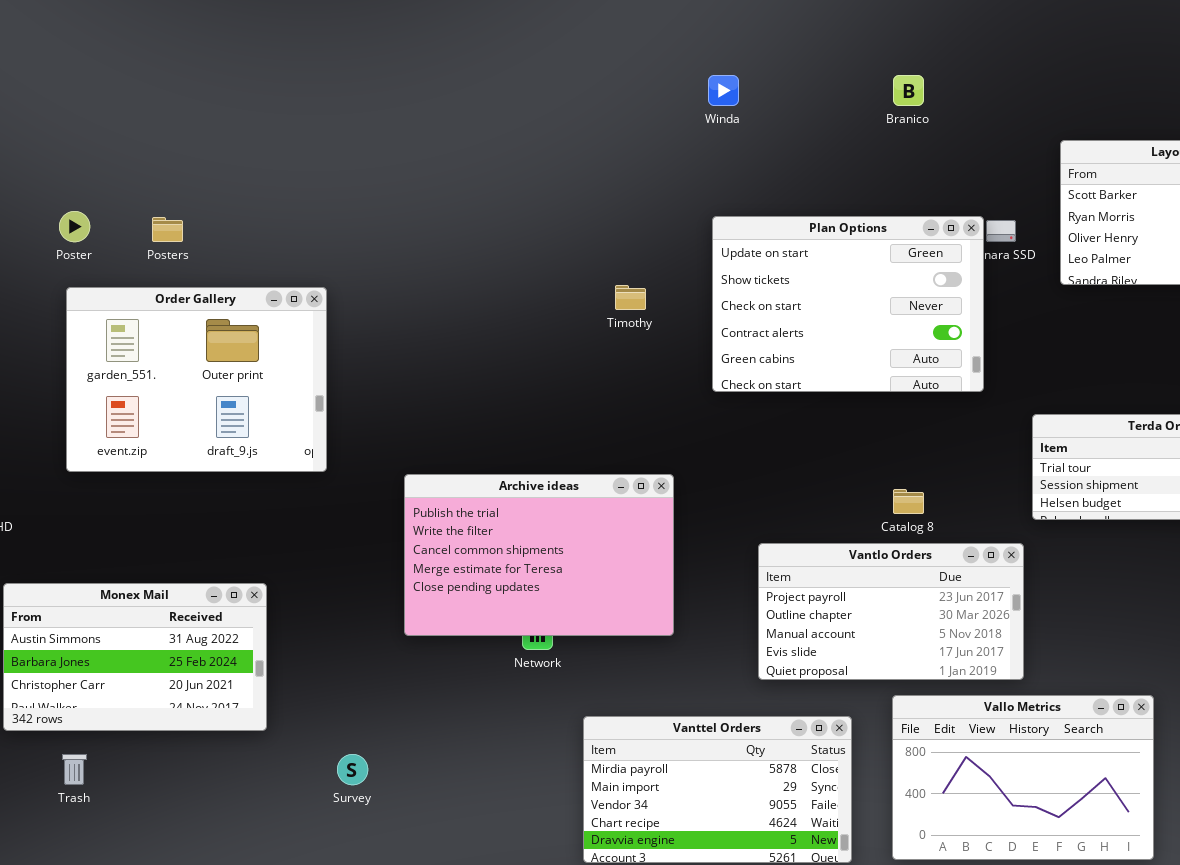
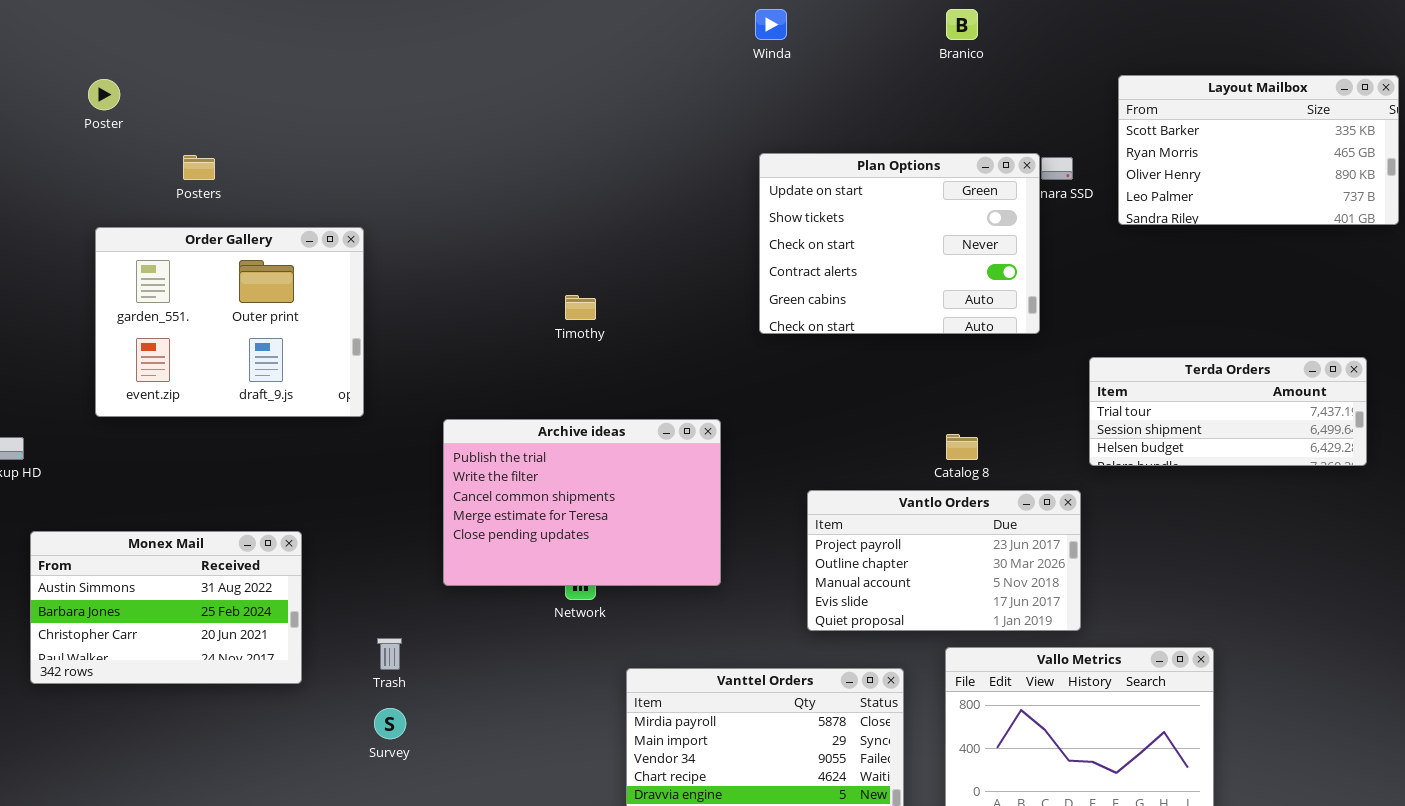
Poster: [59,211,90,242] -> [88,79,120,110], moved
Timothy: [615,285,646,310] -> [565,295,596,320], moved
Trash: [62,754,87,785] -> [377,638,402,670], moved

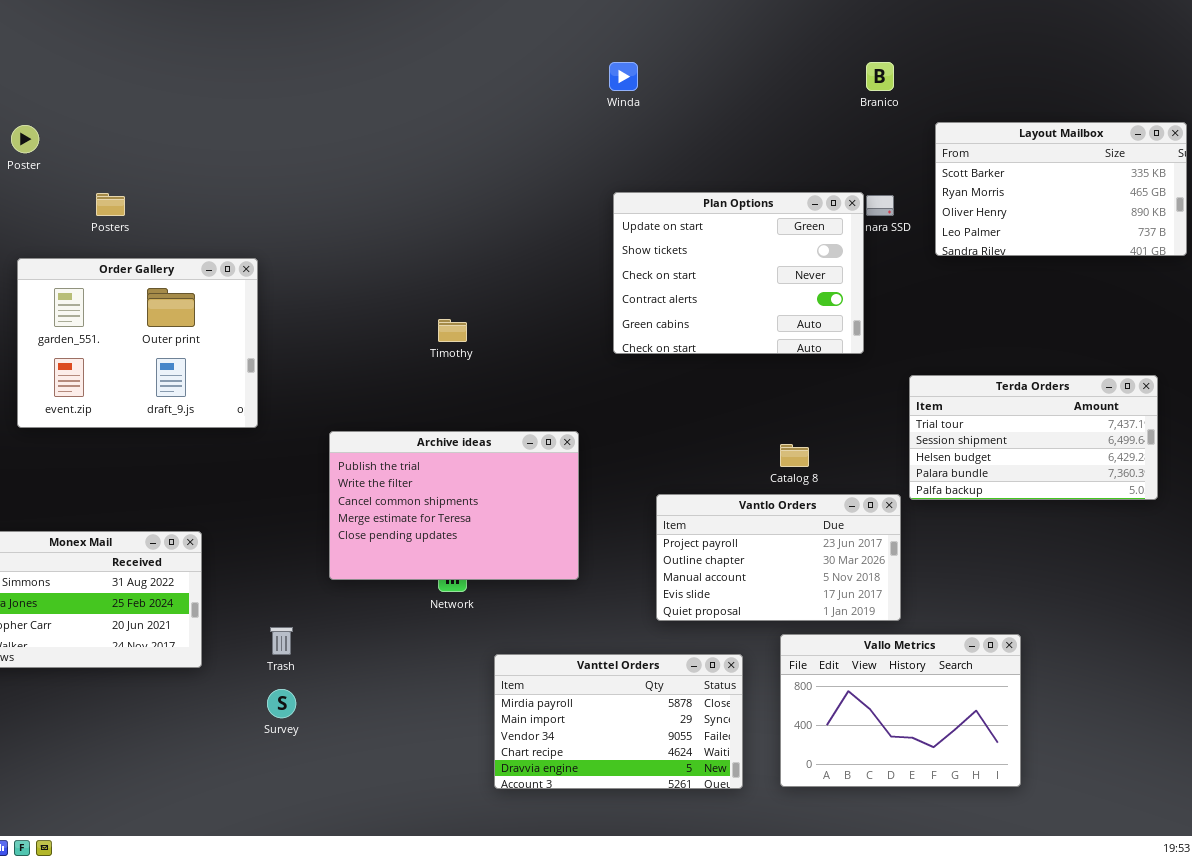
Branico: [946,9,978,40] -> [866,62,894,91], moved
Terda Orders: [1089,357,1367,466] -> [909,375,1158,500], resized

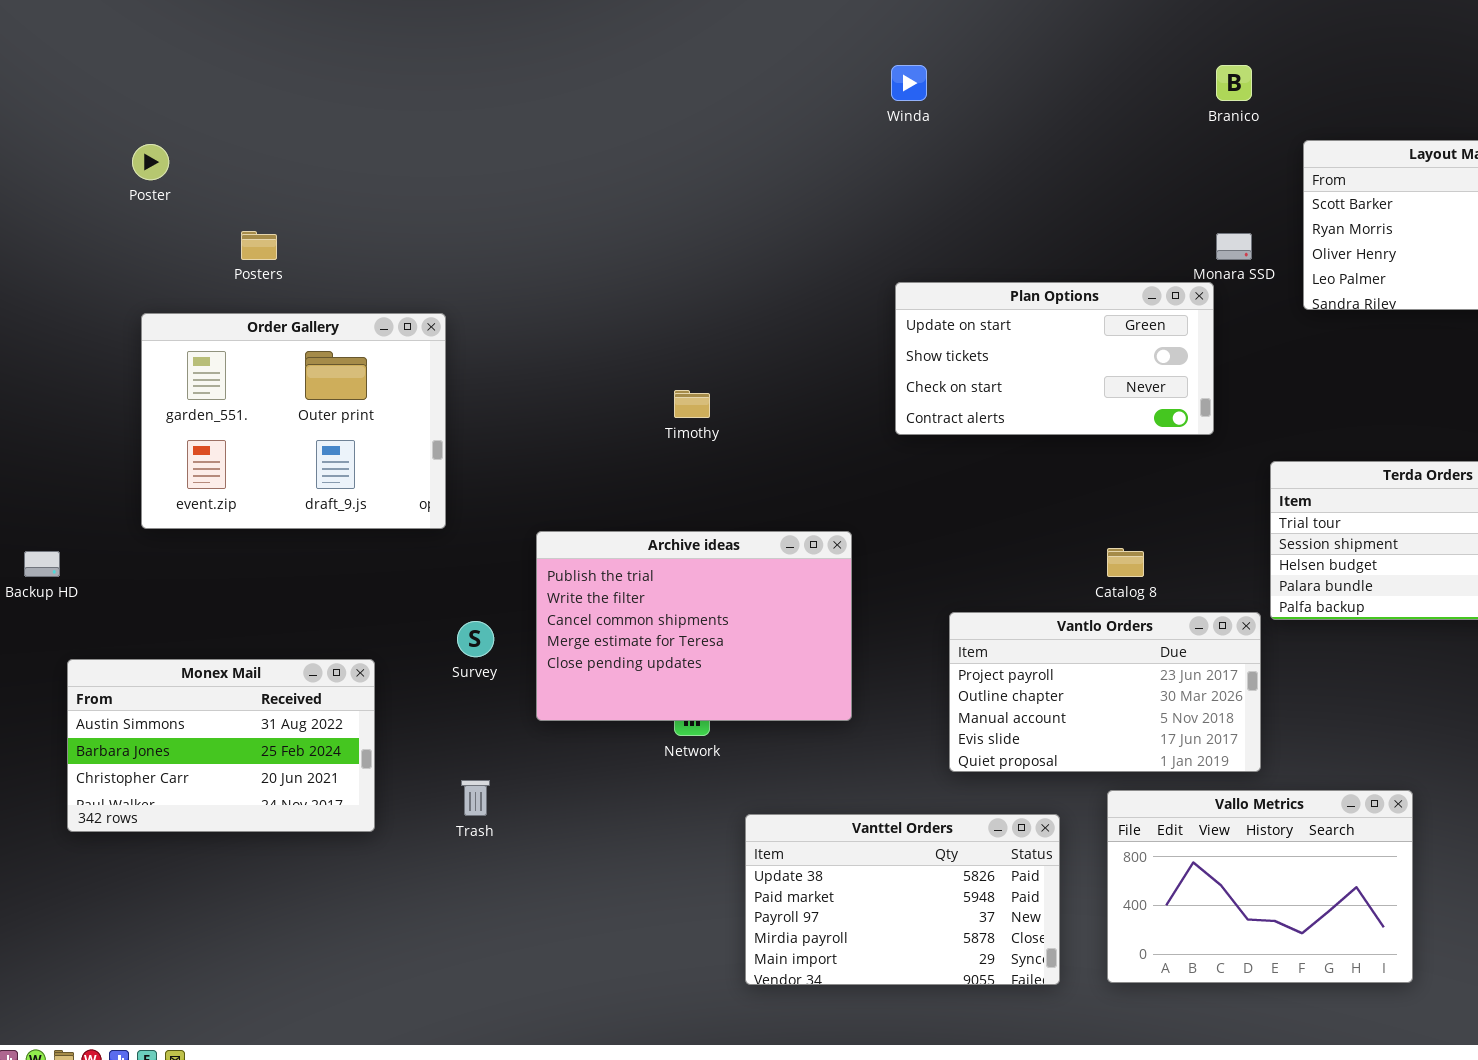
Plan Options: [613,192,864,354] -> [895,282,1214,435], resized
Vanttel Orders: [494,654,743,789] -> [745,814,1060,985], scrolled up 3 rows
Survey: [267,689,296,718] -> [457,621,494,657], moved

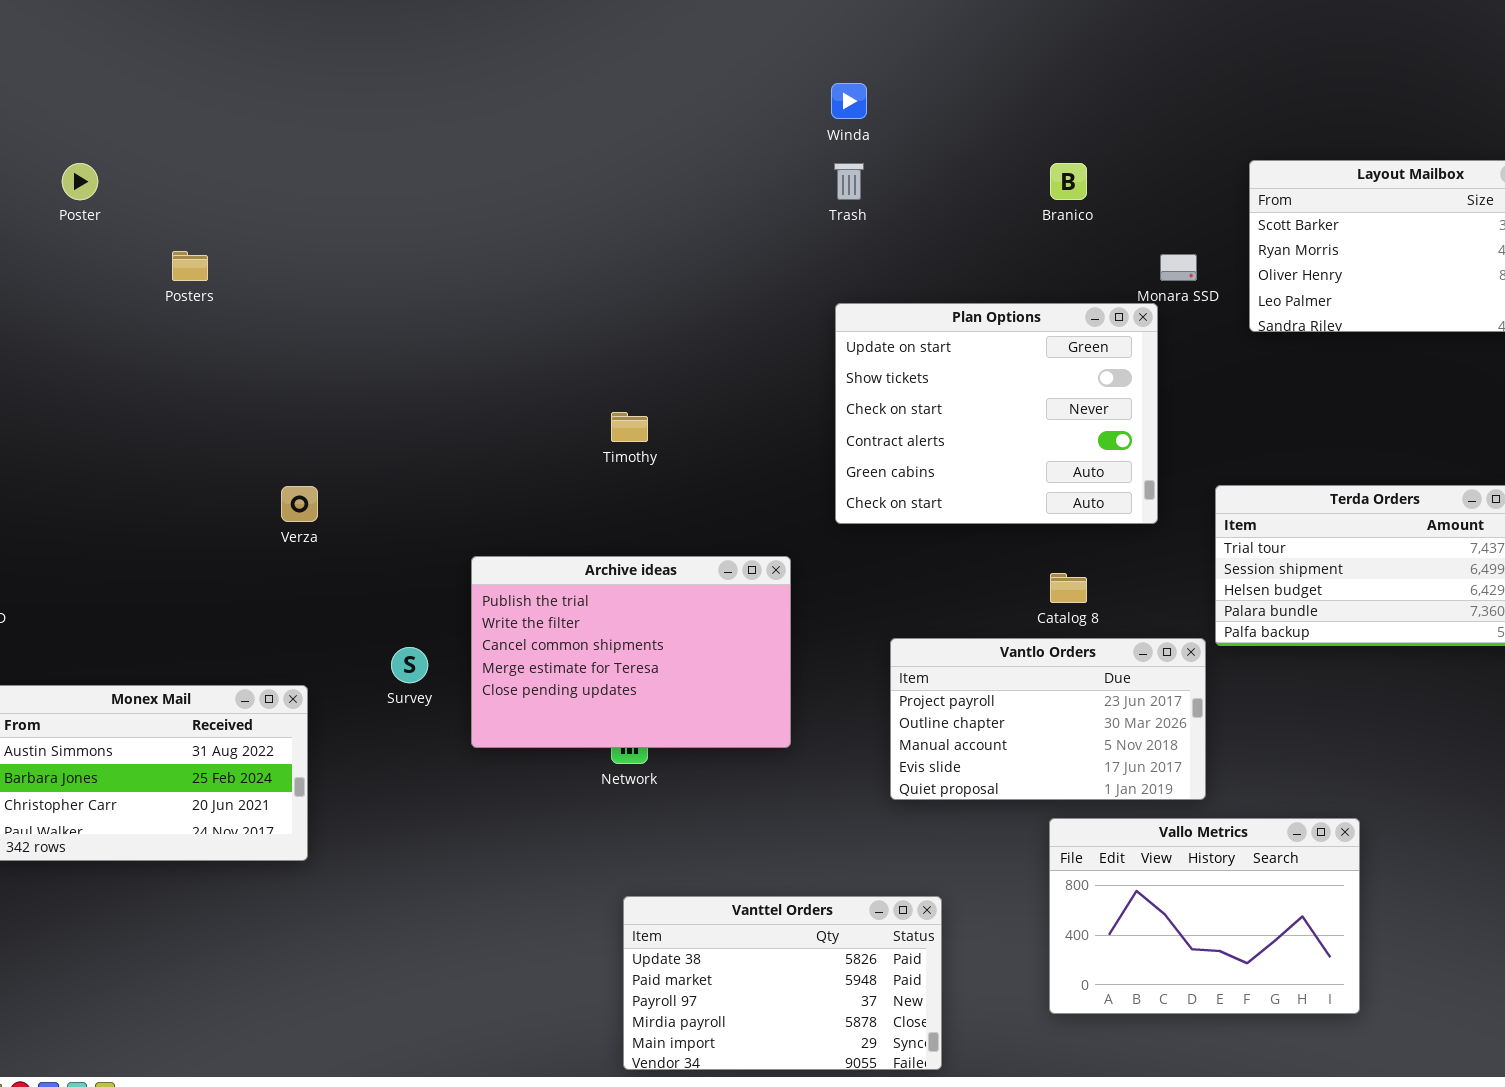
Branico: [1216,65,1252,101] -> [1050,163,1087,200], moved
Plan Options: [895,282,1214,435] -> [835,303,1158,524], resized
Order Gallery: [141,313,446,529] -> none, closed
Trash: [461,780,490,816] -> [834,163,864,200], moved
Vanttel Orders: [745,814,1060,985] -> [623,896,942,1070], moved

